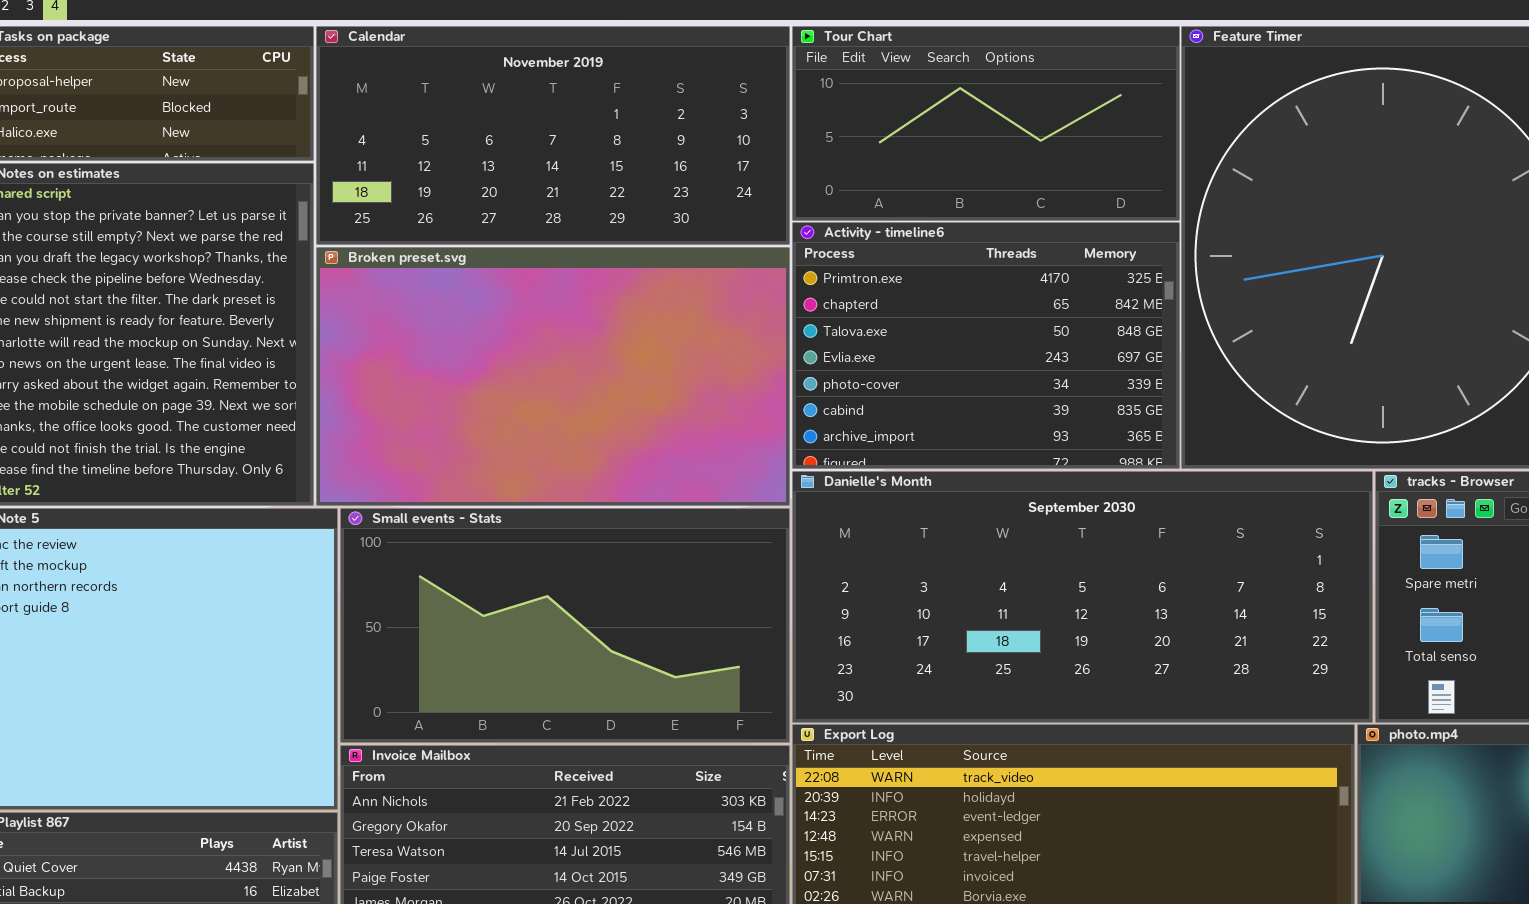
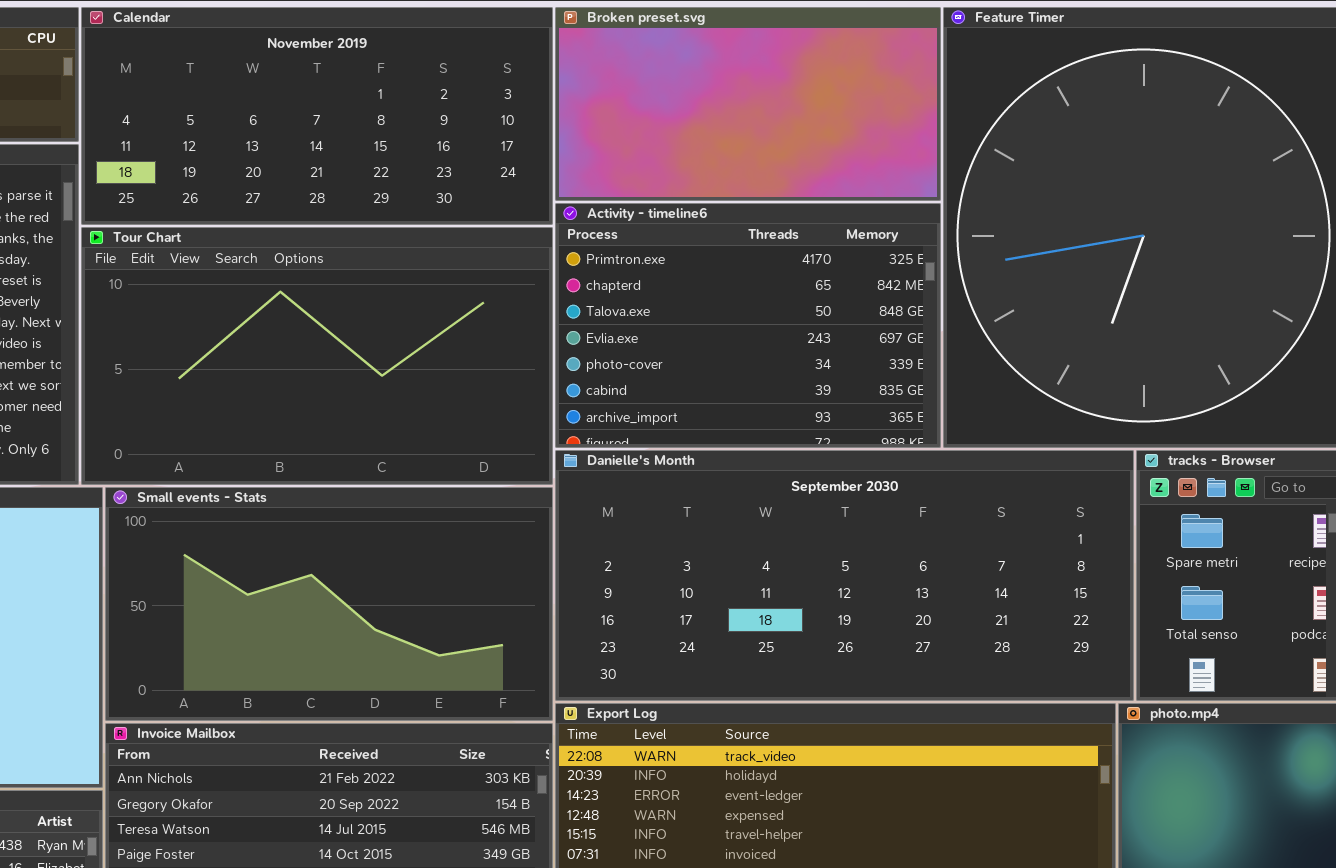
Tour Chart: [792,26,1180,221] -> [81,227,553,485], moved, resized
Broken preset.svg: [316,247,790,506] -> [555,7,941,201], moved, resized

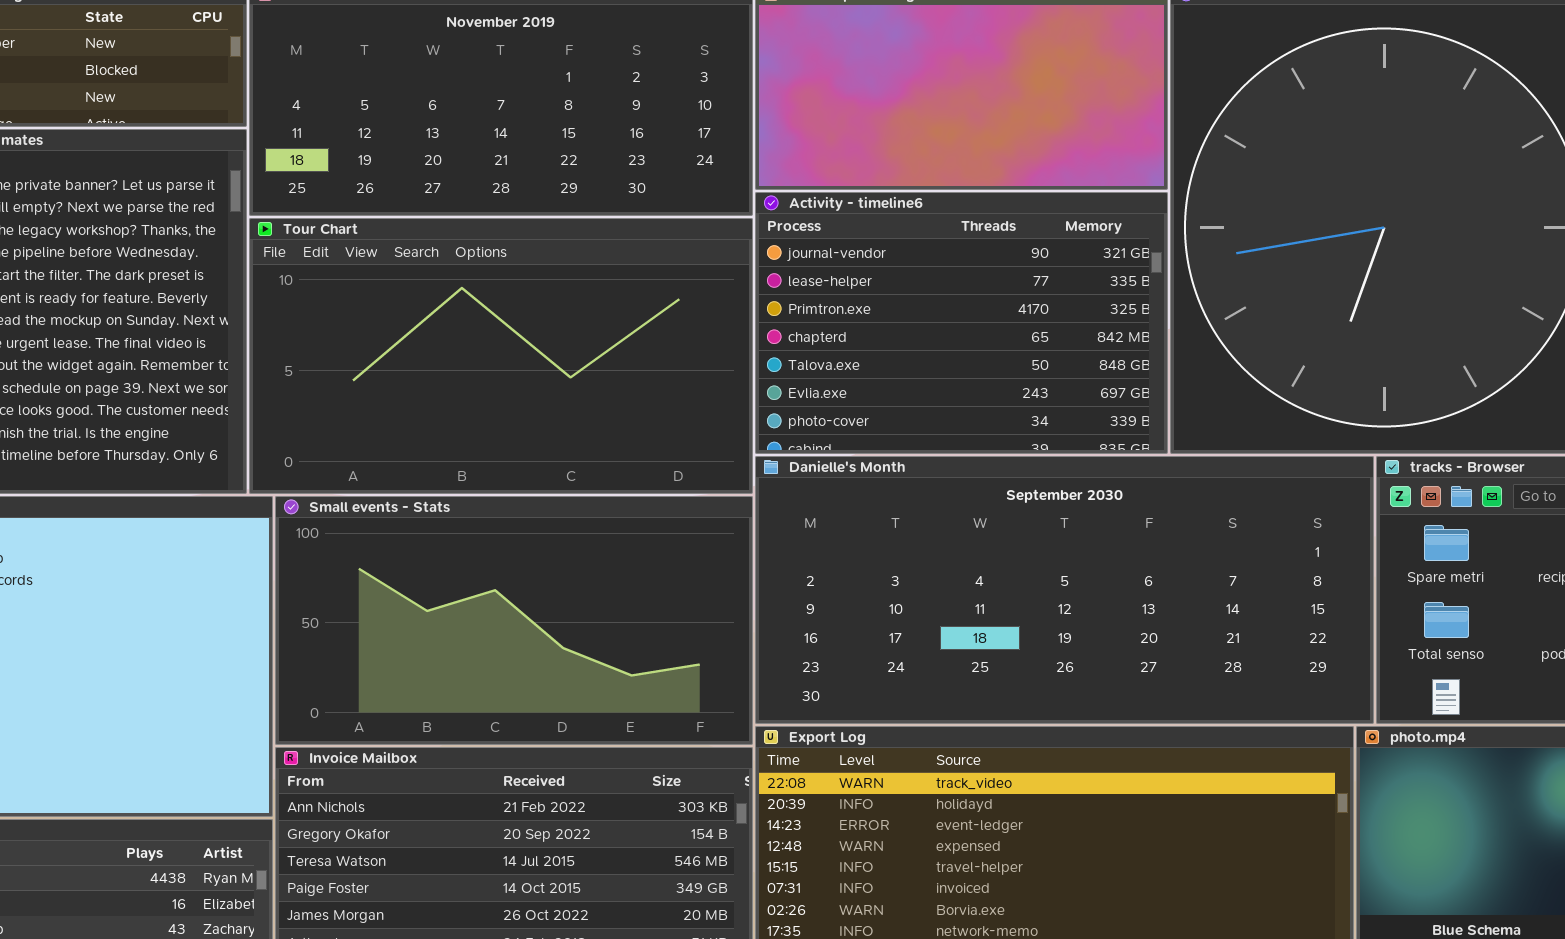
Activity - timeline6: [555,203,941,448] -> [755,192,1168,454], scrolled up 2 rows

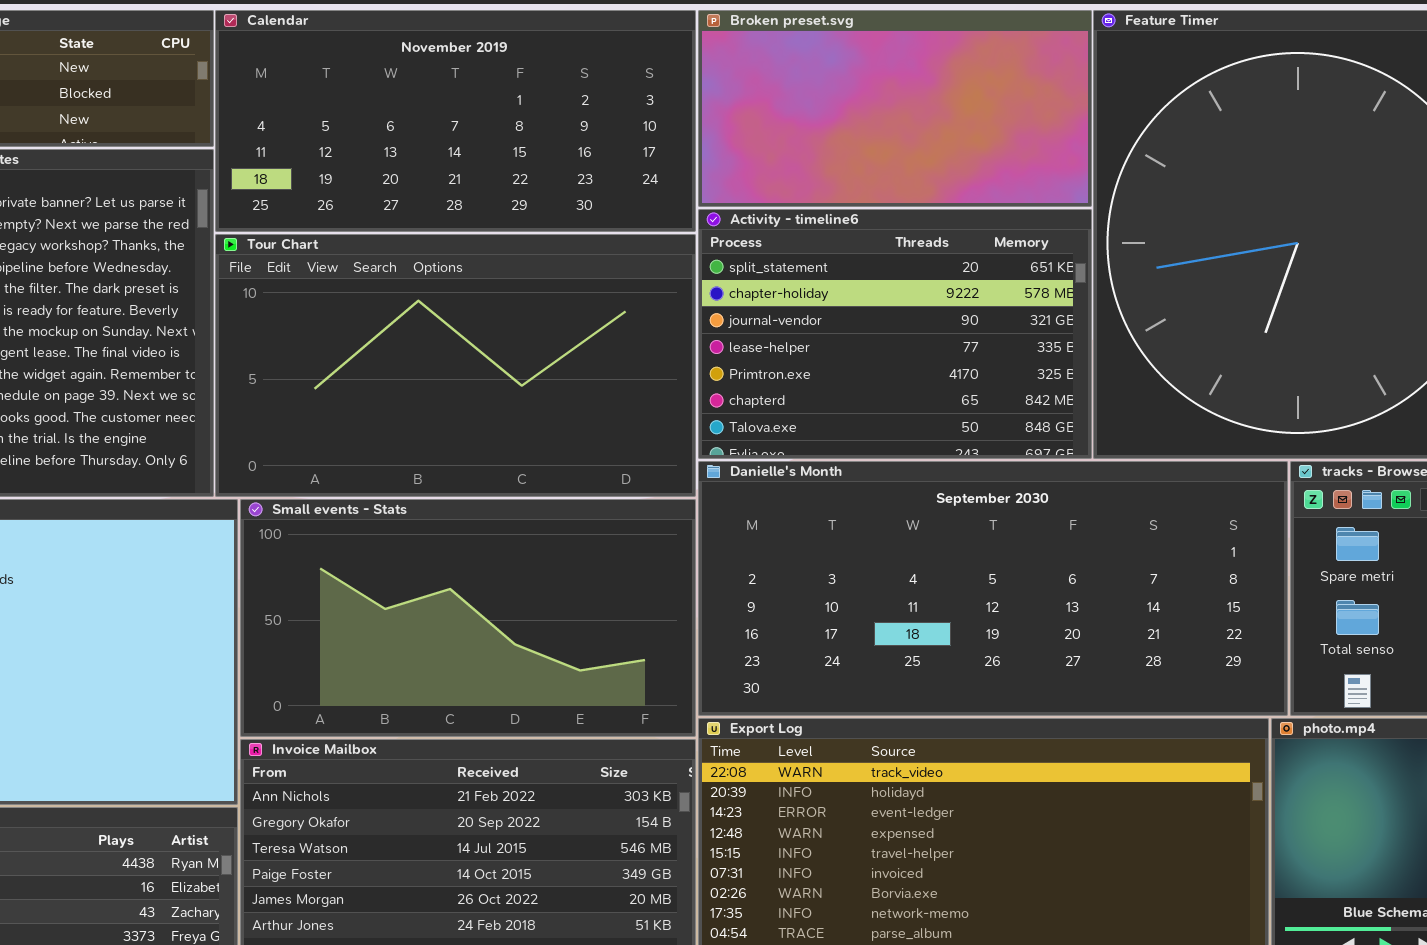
Activity - timeline6: [755,192,1168,454] -> [698,209,1092,459], scrolled up 2 rows

